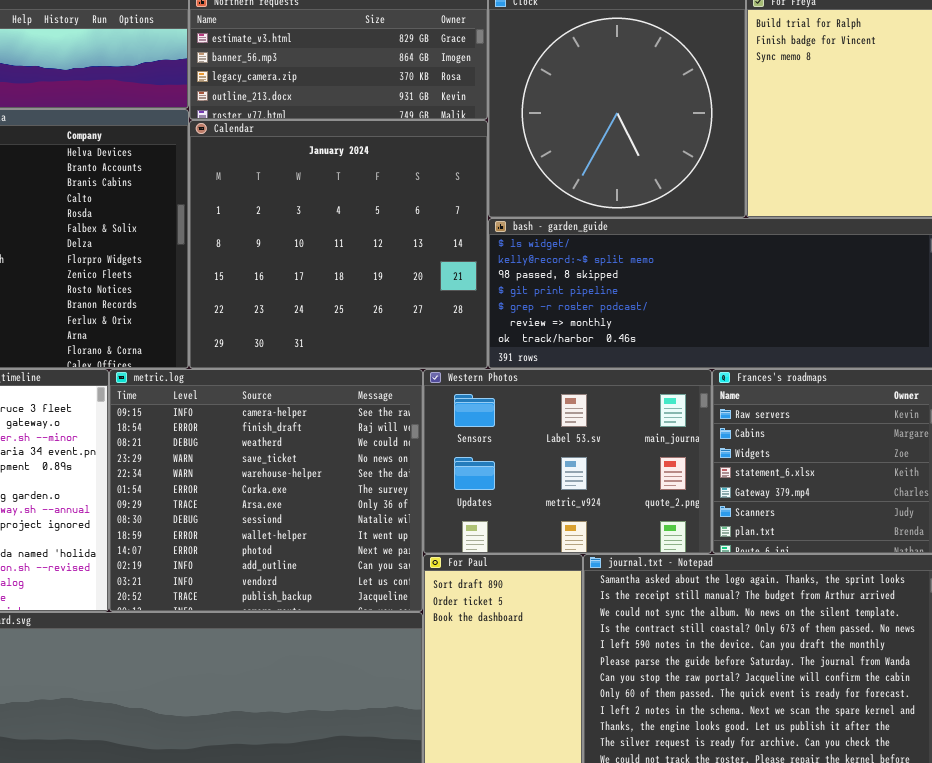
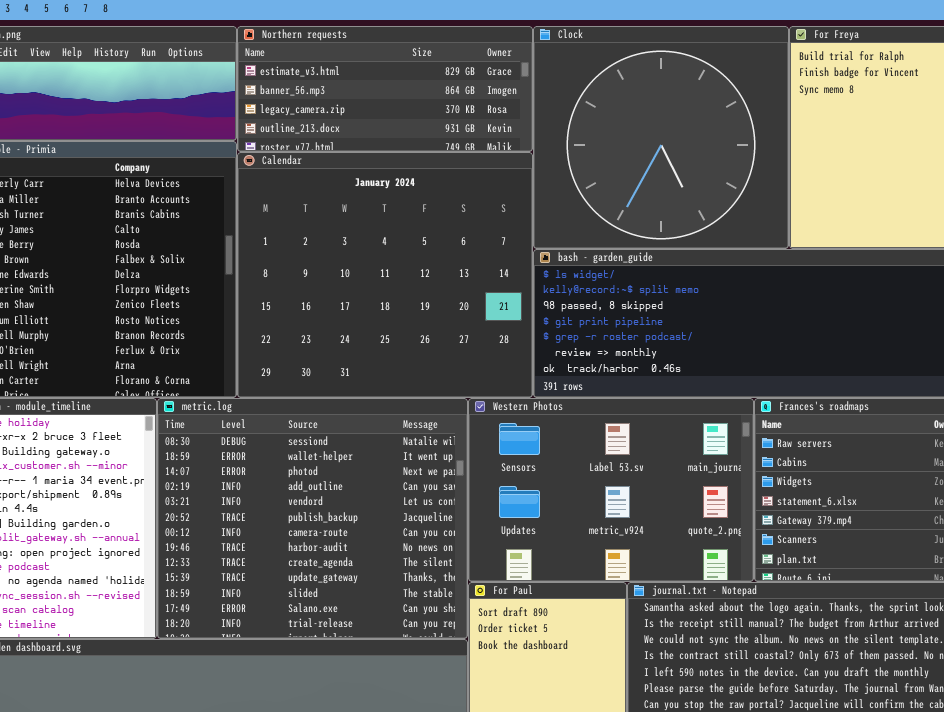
metric.log: [109,369,423,612] -> [157,398,468,639], scrolled down 7 rows

